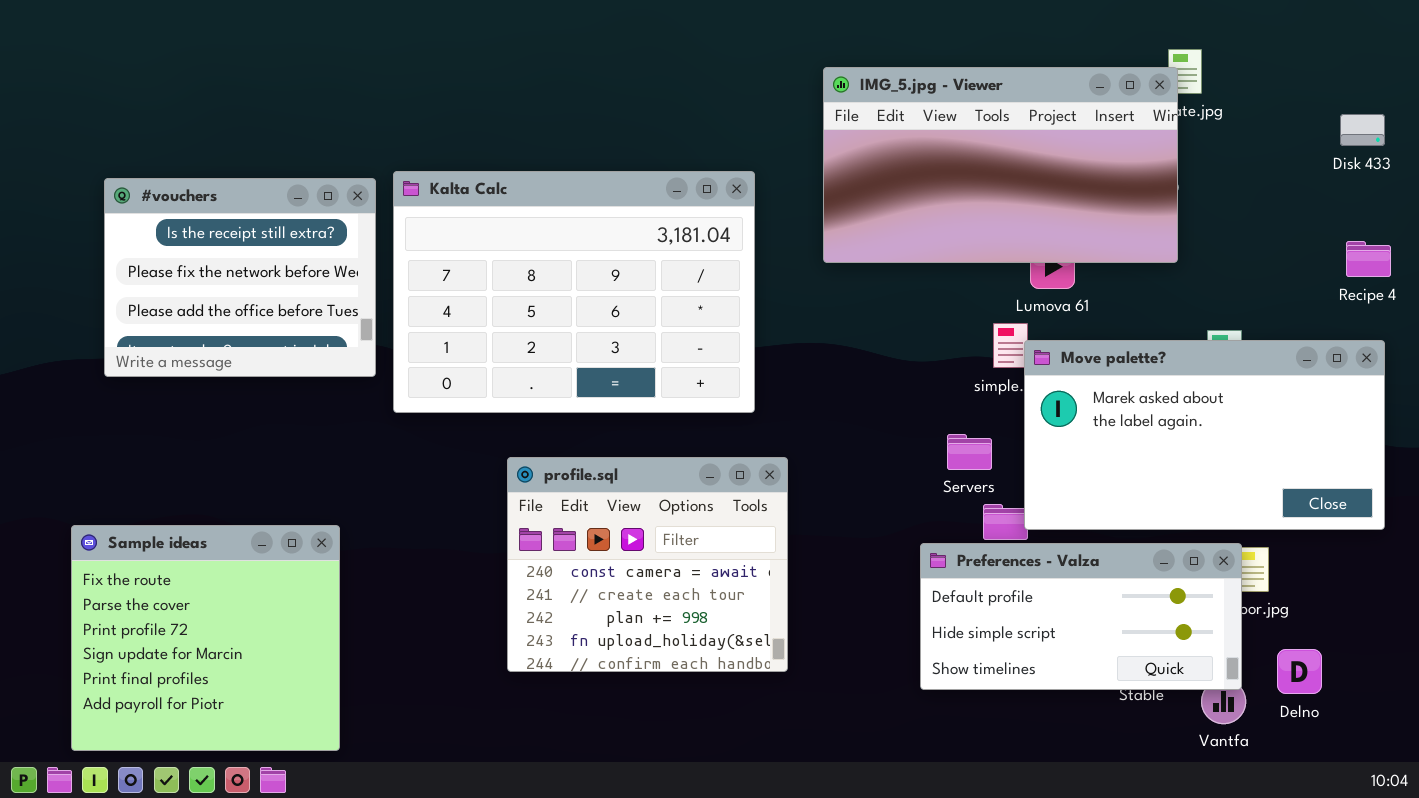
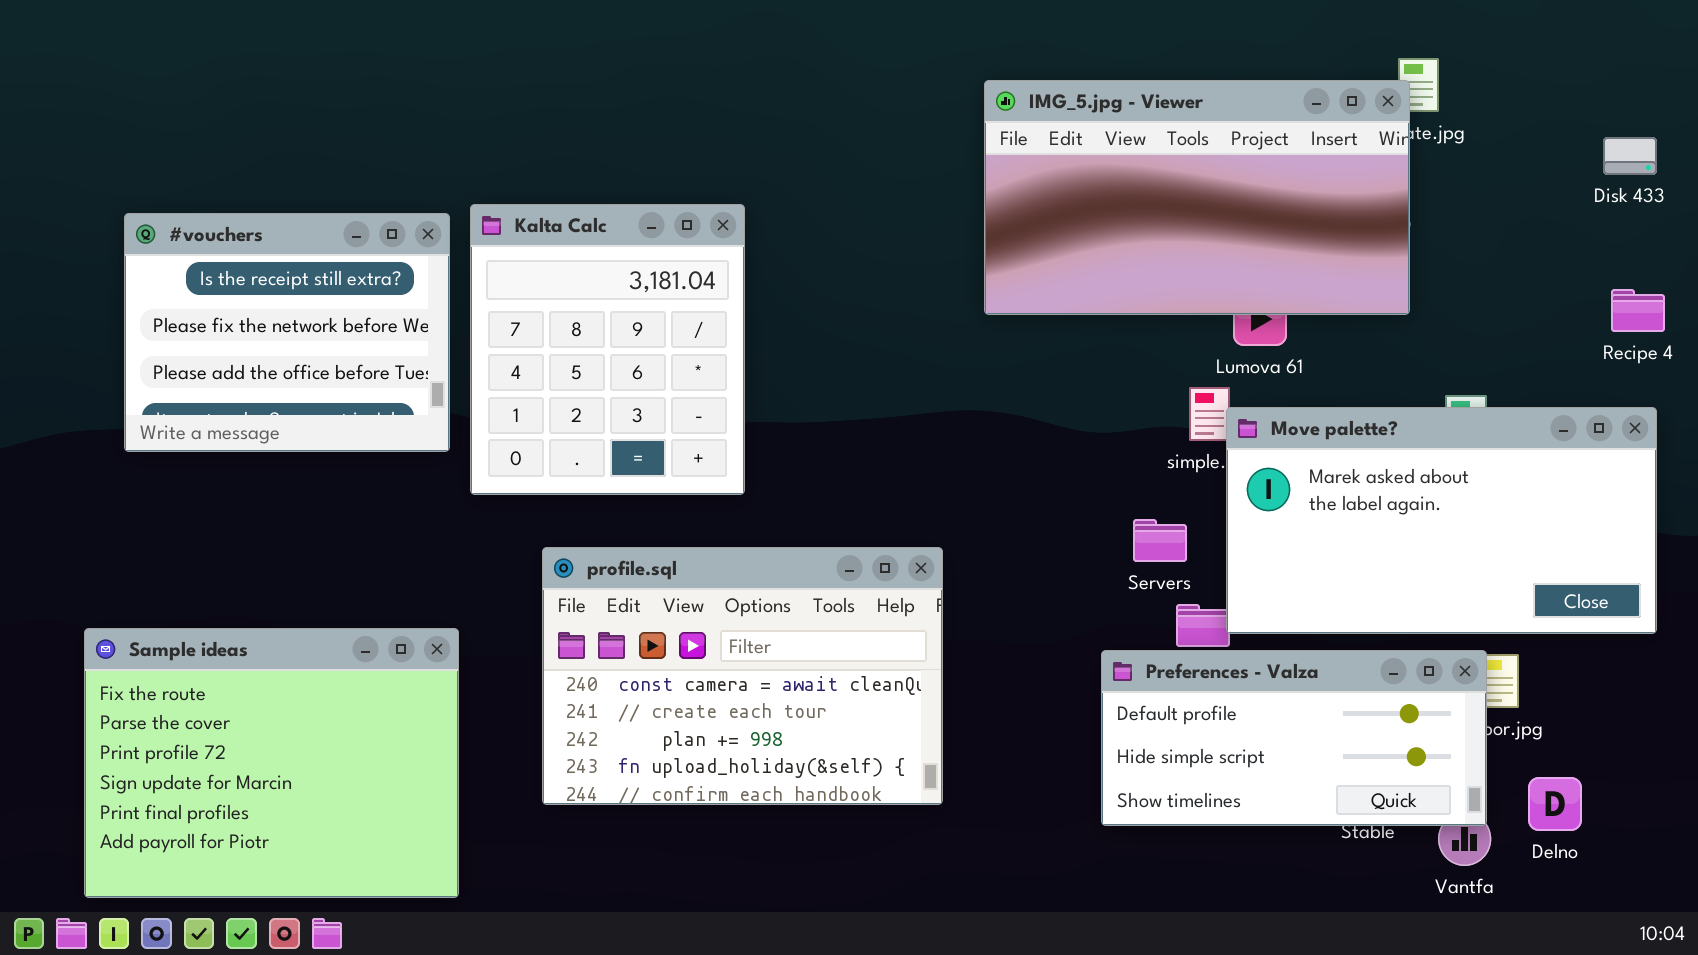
Kalta Calc: [393,171,755,413] -> [470,204,745,495], resized
profile.sql: [507,457,788,672] -> [542,547,943,805], resized
Sample ideas: [71,525,340,751] -> [84,628,459,898], resized

